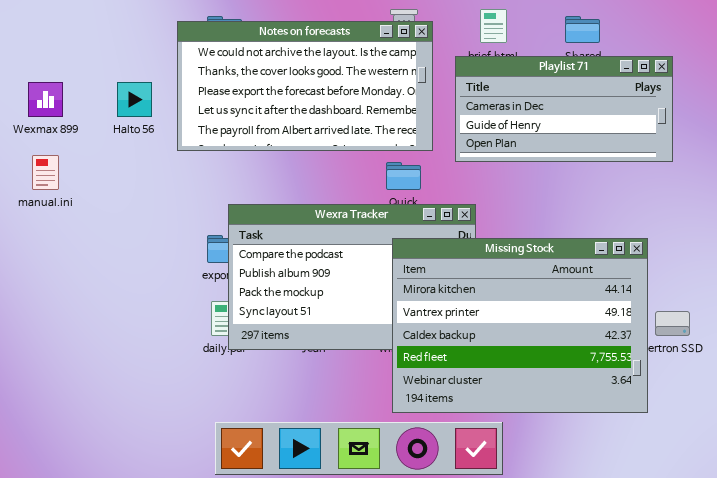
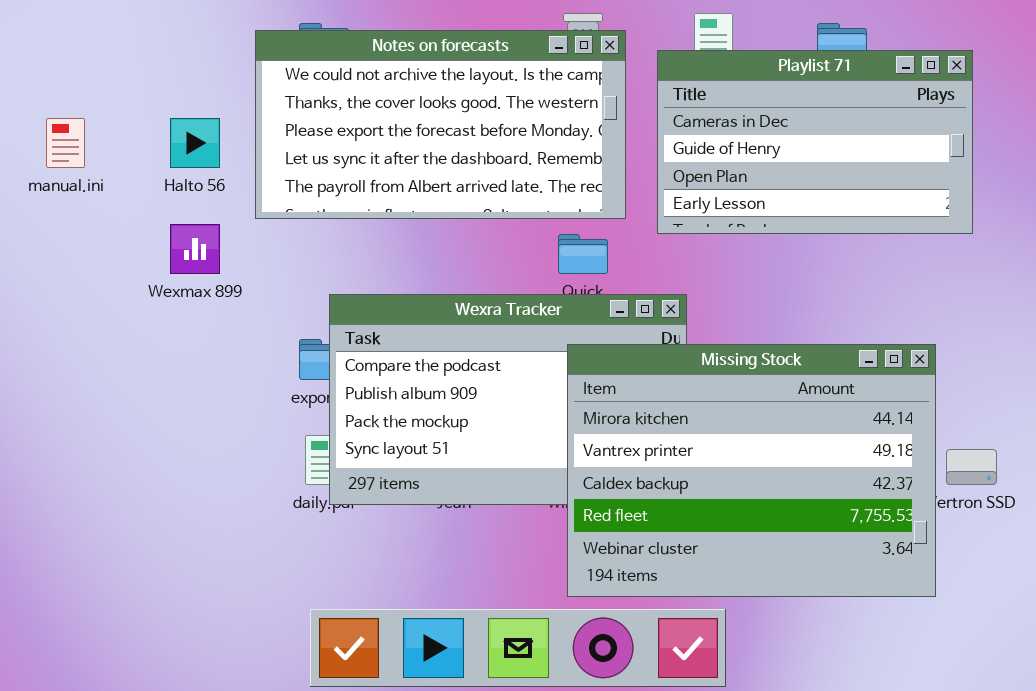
Playlist 71: [455,56,673,162] -> [657,50,973,234], resized
Wexmax 899: [28,82,63,117] -> [170,224,220,274], moved
manual.ini: [32,155,59,190] -> [46,118,85,168], moved

